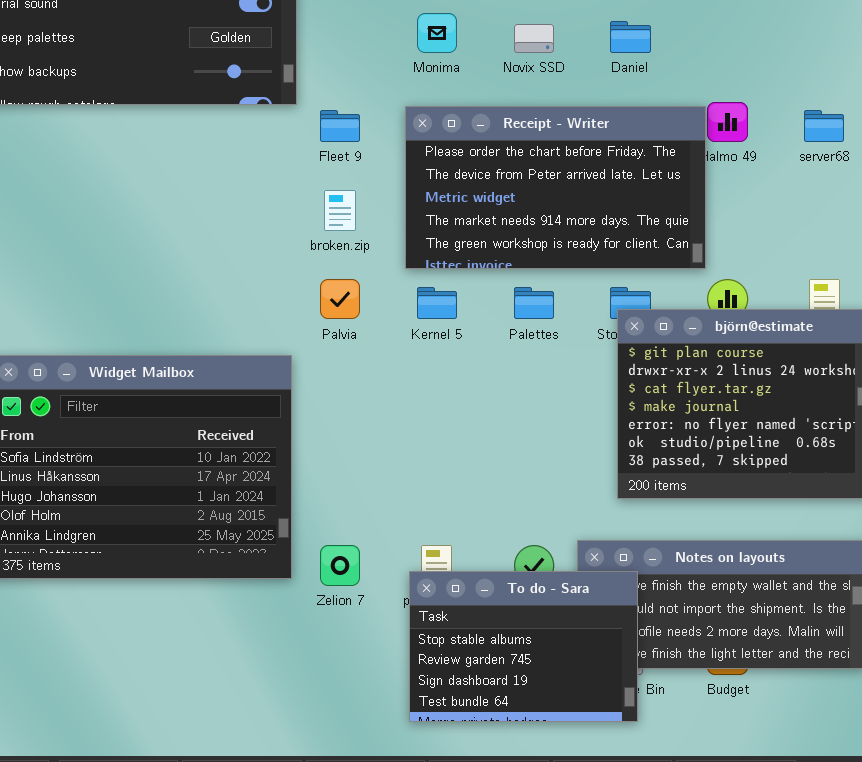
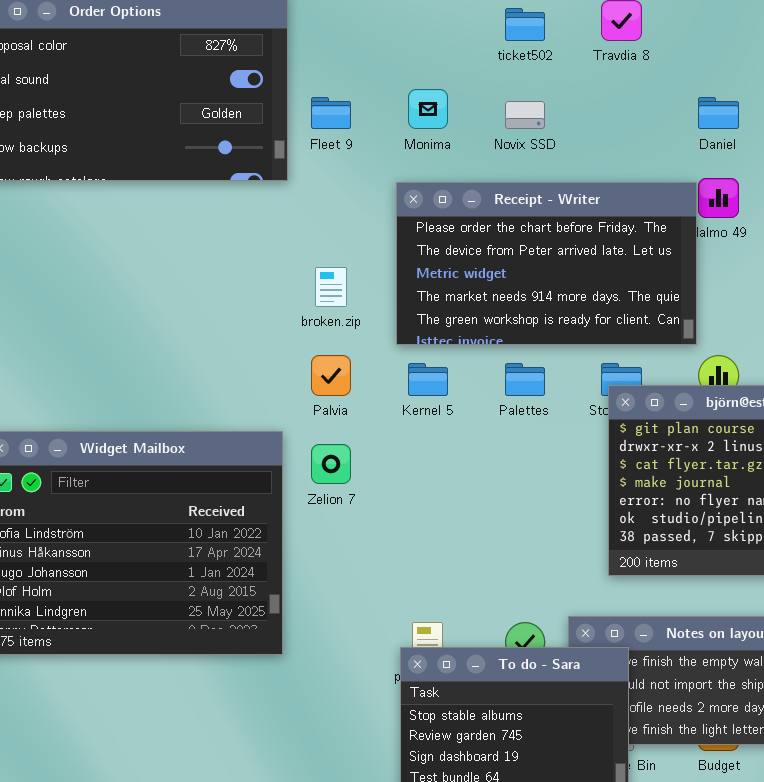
Daniel: [610,21,651,53] -> [698,97,739,129], moved
Fleet 9: [320,110,360,142] -> [311,97,351,129], moved
Zelion 7: [320,545,360,586] -> [311,444,351,484], moved

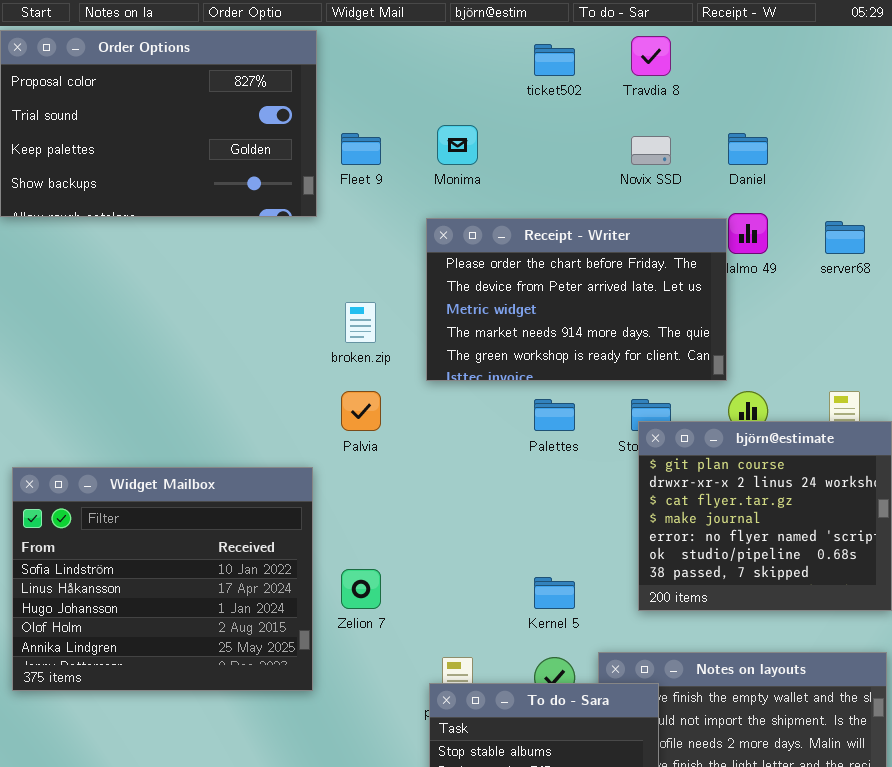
Novix SSD: [505,101,545,129] -> [631,136,671,165], moved
Kernel 5: [408,363,448,396] -> [534,577,575,609], moved
Zelion 7: [311,444,351,484] -> [341,569,381,609], moved

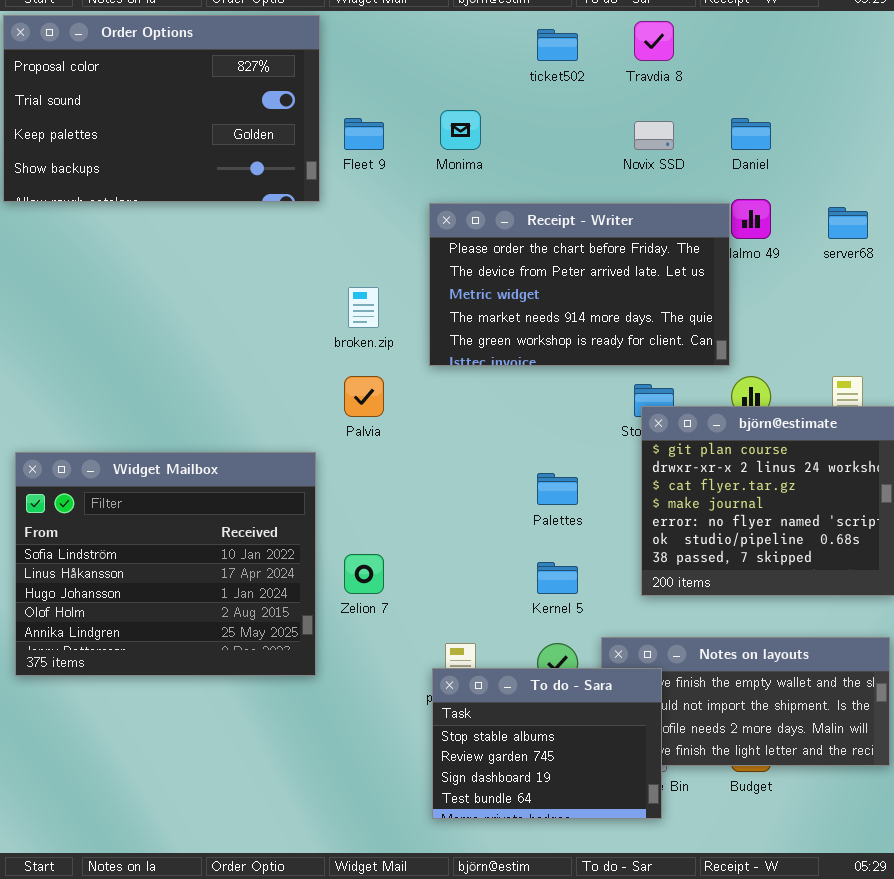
Palettes: [534,399,575,431] -> [537,473,578,505], moved

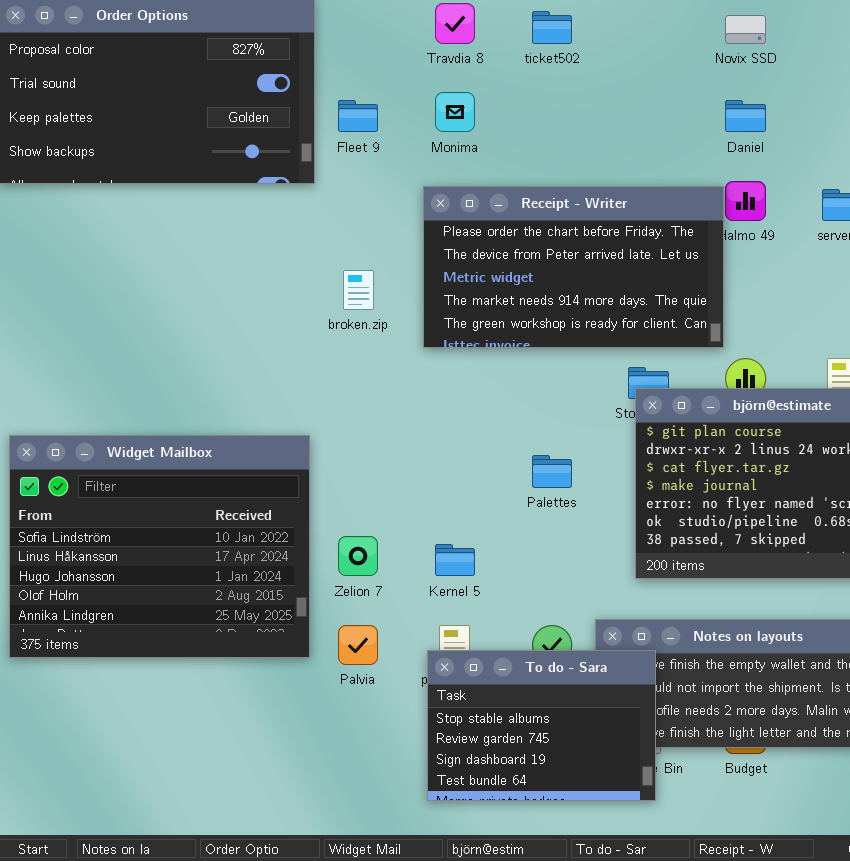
Travdia 8: [634,21,674,61] -> [435,3,475,44], moved
Novix SSD: [634,121,674,150] -> [725,15,766,44], moved
Palvia: [344,376,384,417] -> [338,625,378,665], moved
Kernel 5: [537,562,578,594] -> [435,544,475,576], moved

